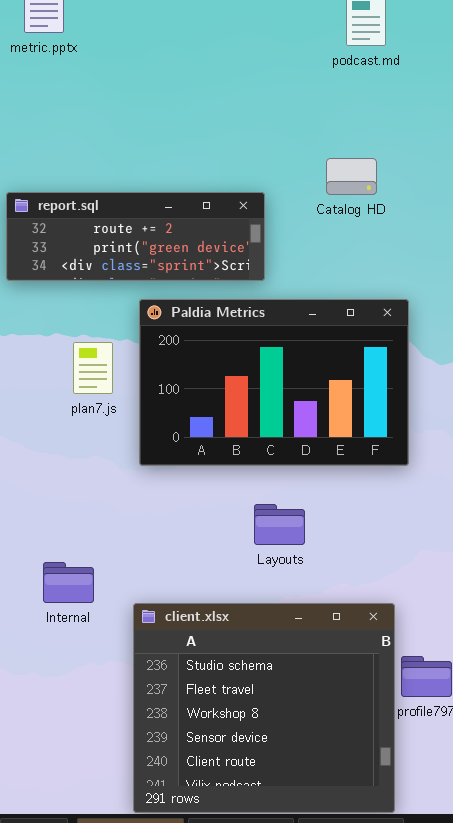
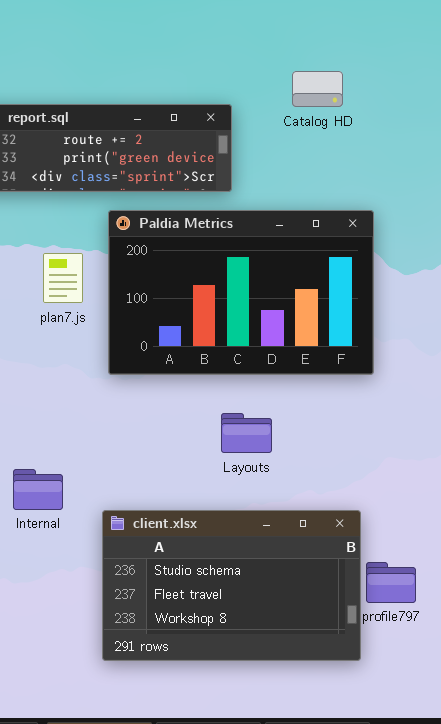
client.xlsx: [133,603,395,813] -> [102,510,361,661], resized

